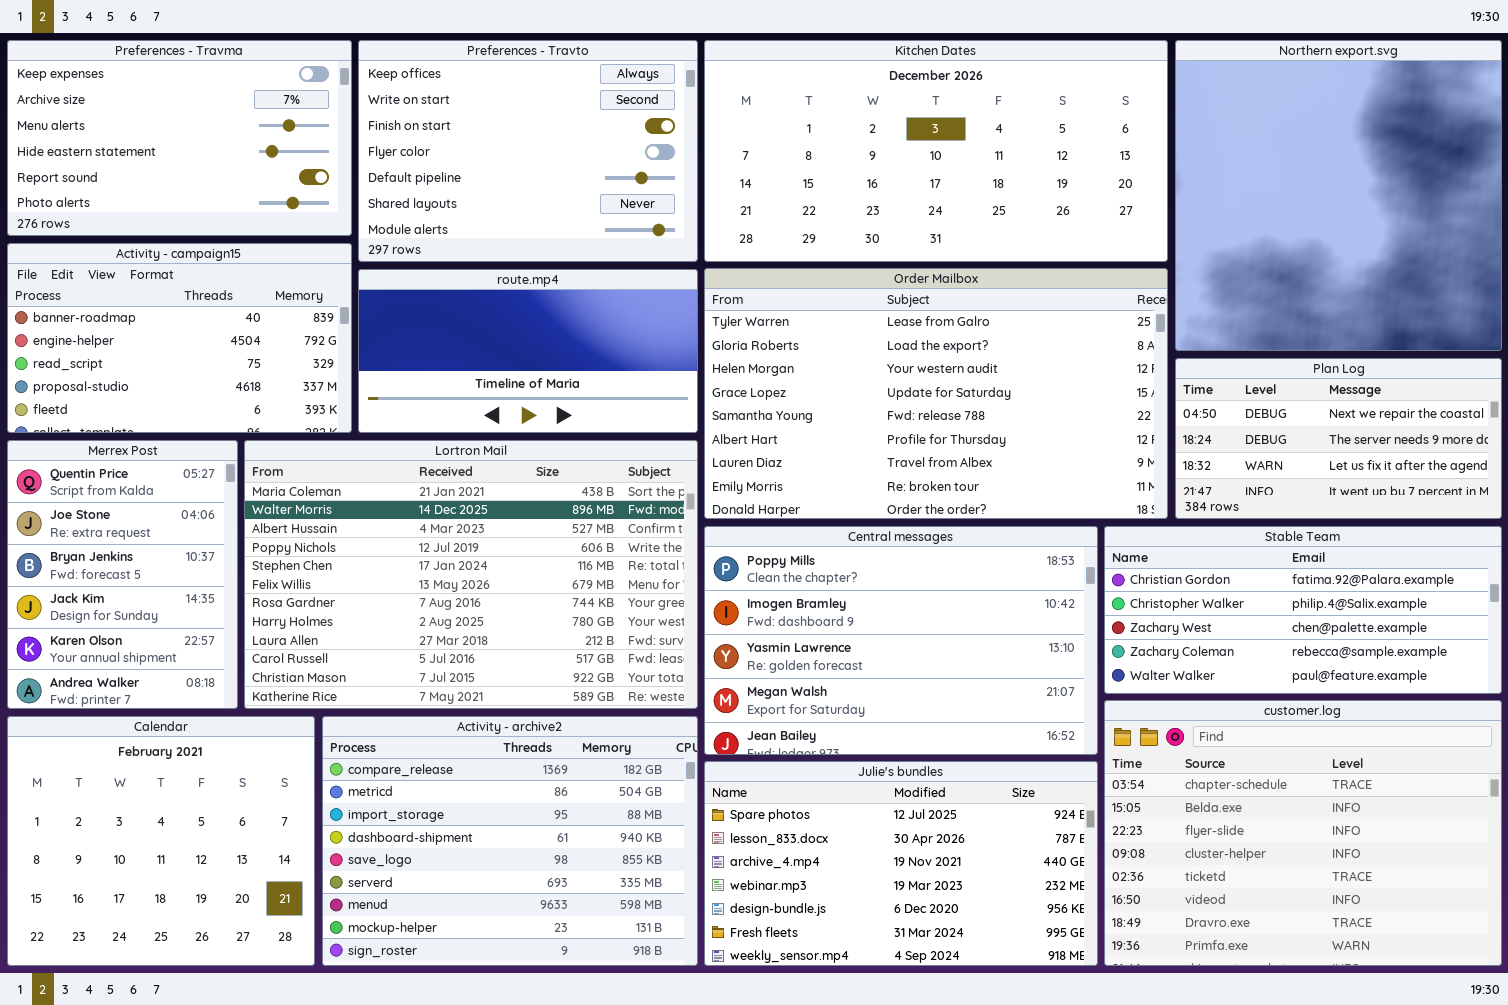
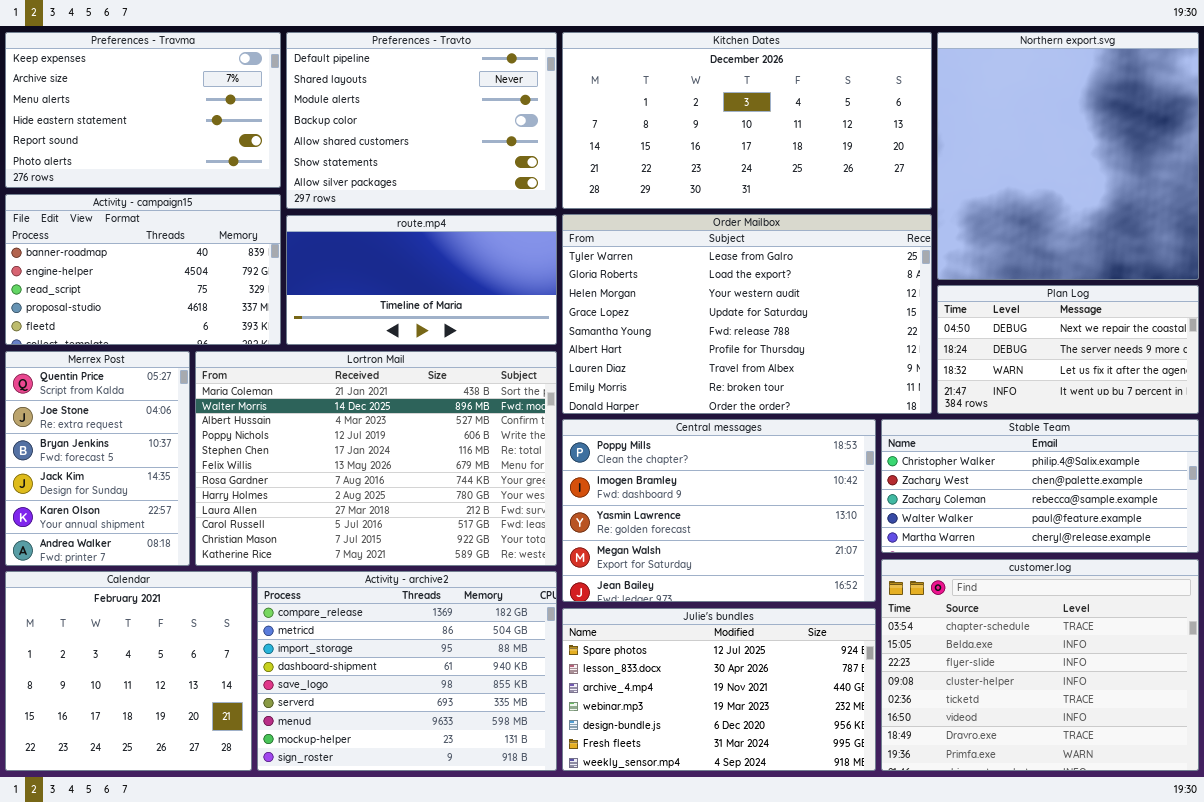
Preferences - Travto: [358,40,698,262] -> [286,32,557,209], scrolled down 4 rows
Stable Team: [1104,526,1502,694] -> [881,419,1199,553], scrolled down 1 row

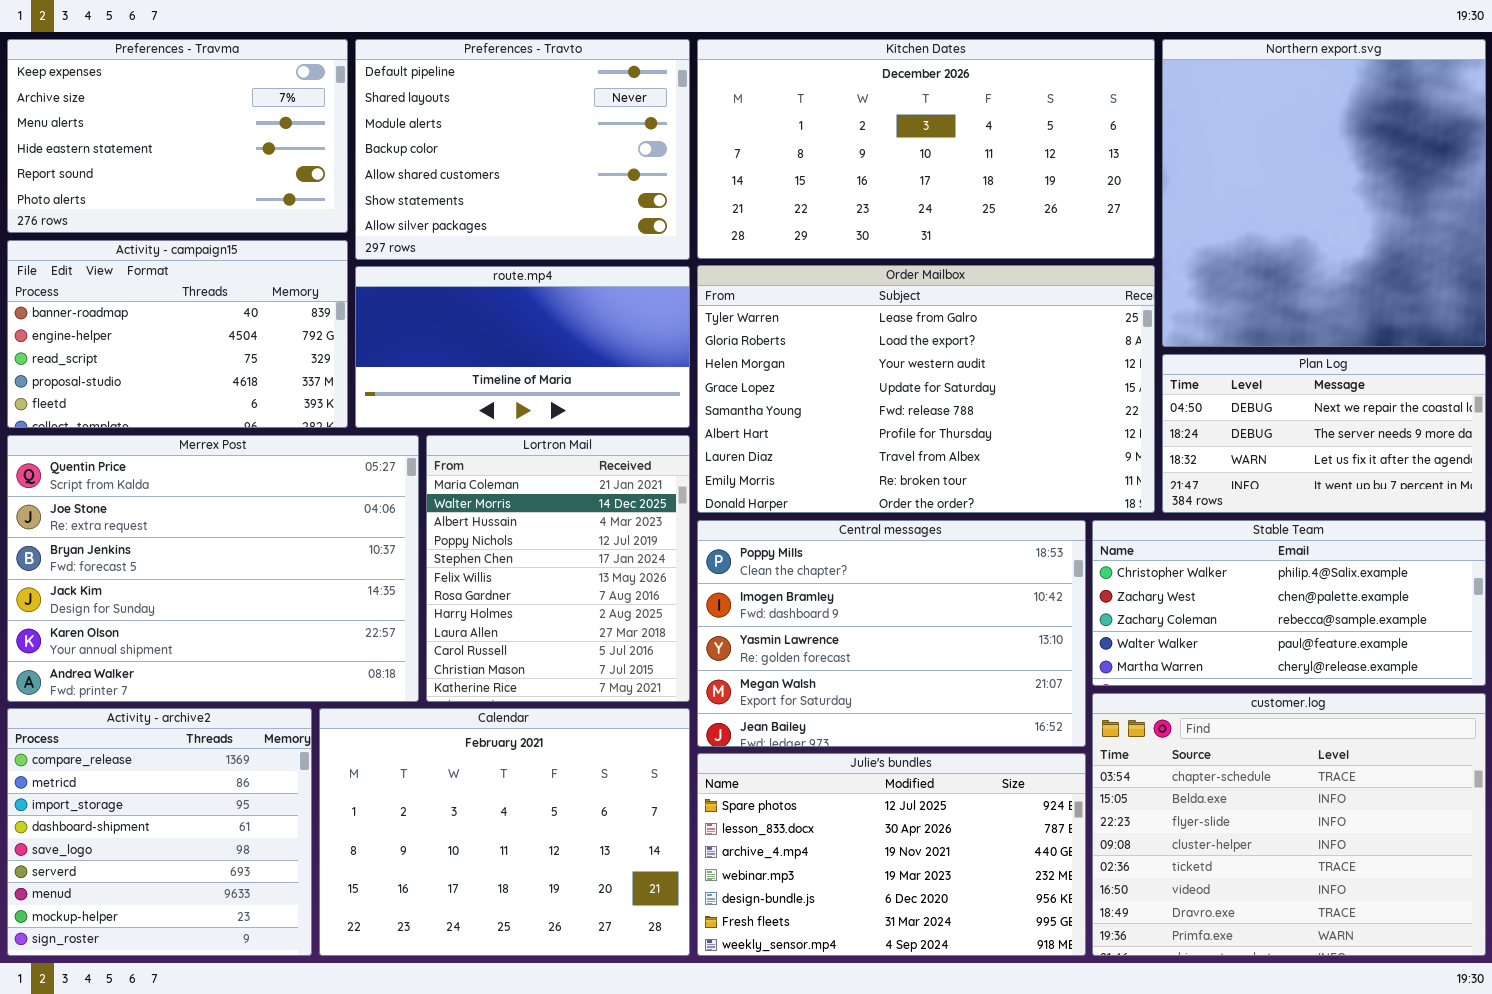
Merrex Post: [5,351,190,566] -> [7,435,419,702], resized
Lortron Mail: [195,351,557,566] -> [426,435,690,702], resized
Calendar: [5,571,252,771] -> [319,708,690,956], moved, resized
Activity - archive2: [257,571,557,771] -> [7,708,312,956], moved, resized

